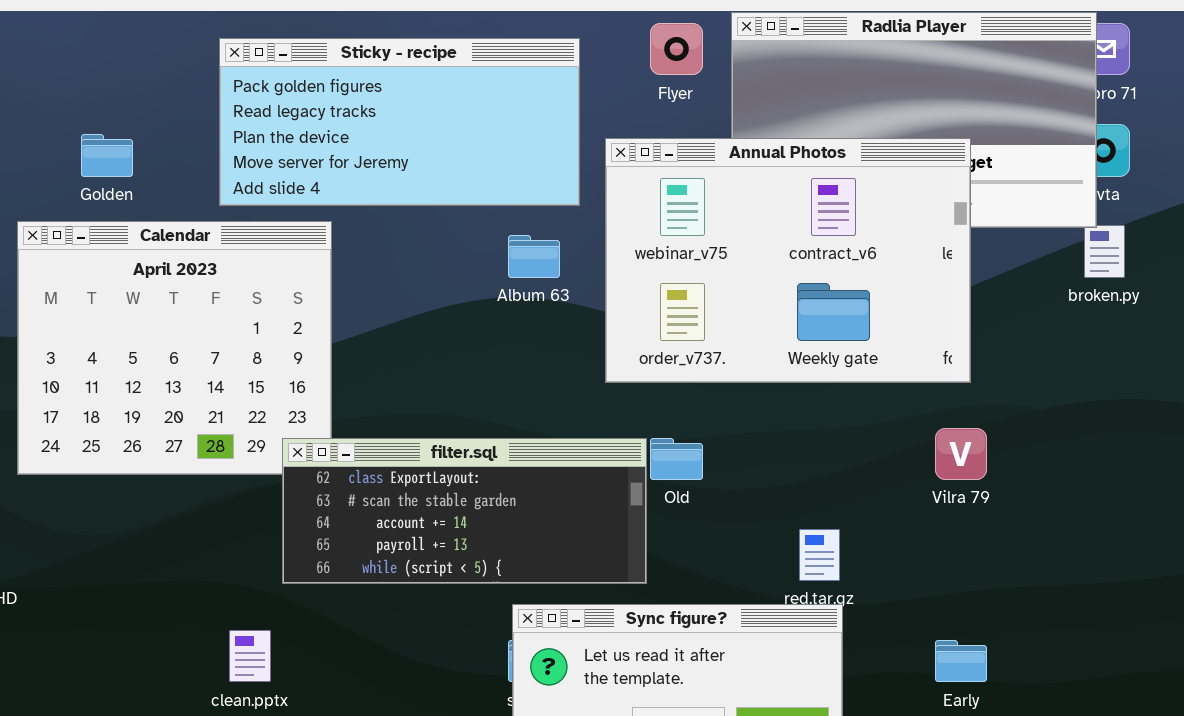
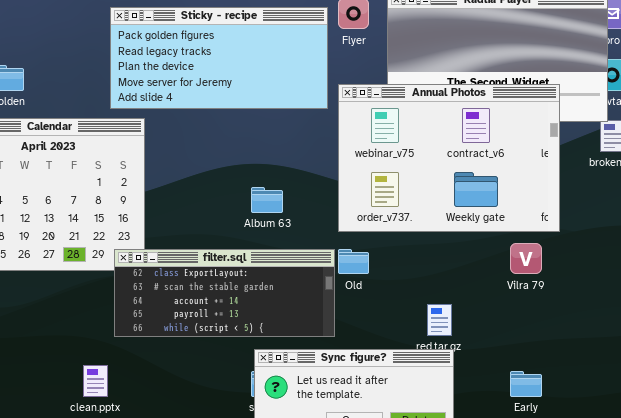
Sticky - recipe: [219,38,580,206] -> [110,7,328,109], moved
Annual Photos: [605,138,971,383] -> [338,84,560,232], moved
Album 63: [508,235,560,278] -> [251,187,283,213], moved

